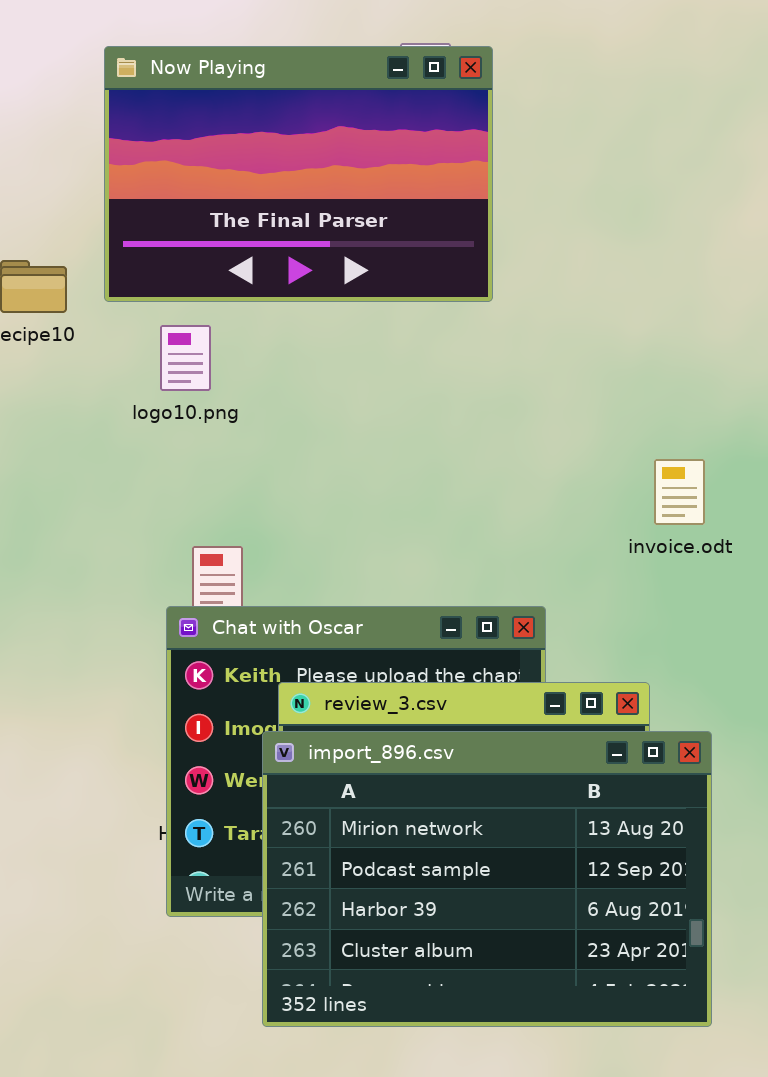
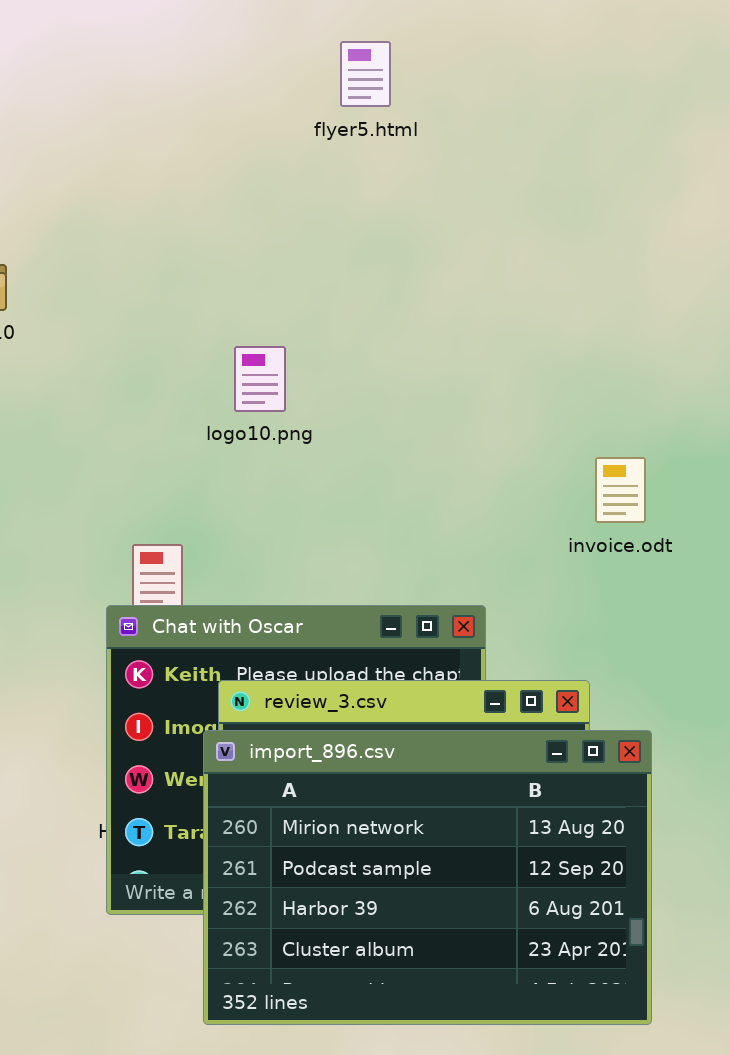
Now Playing: [104,46,493,302] -> none, closed
logo10.png: [160,325,211,391] -> [234,346,286,412], moved

